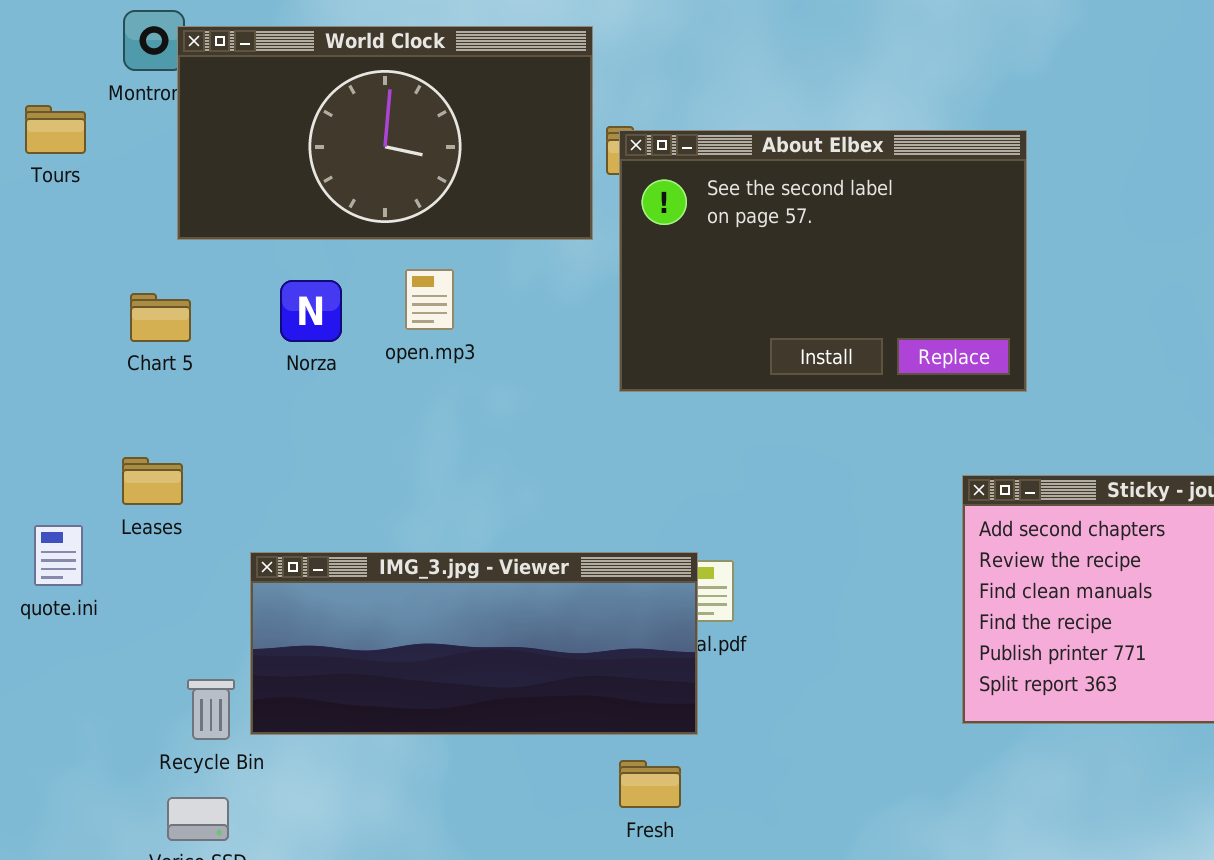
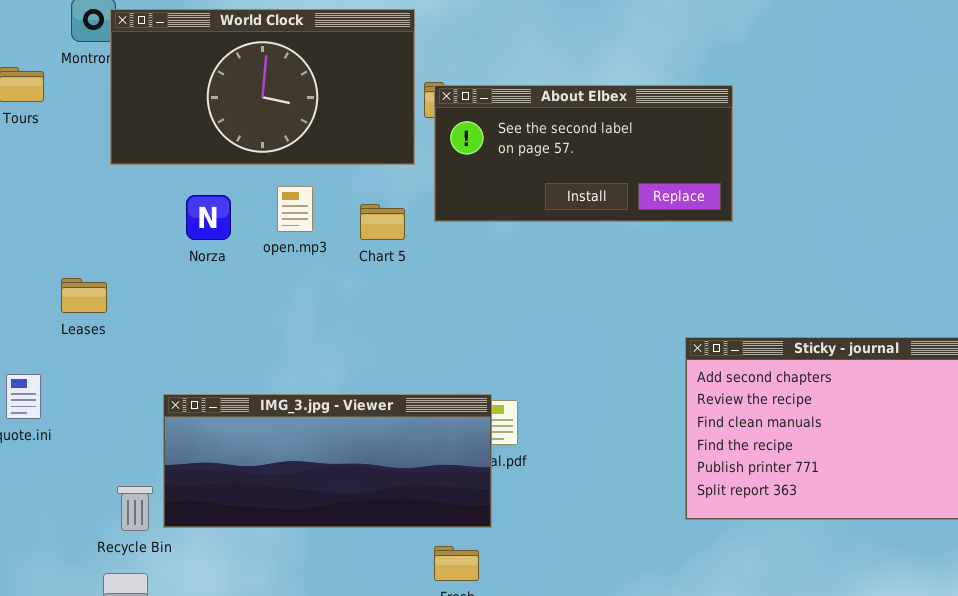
About Elbex: [619,130,1027,392] -> [434,85,733,222], resized
Chart 5: [130,293,191,342] -> [360,204,405,240], moved
Leases: [122,457,183,505] -> [61,278,107,313], moved

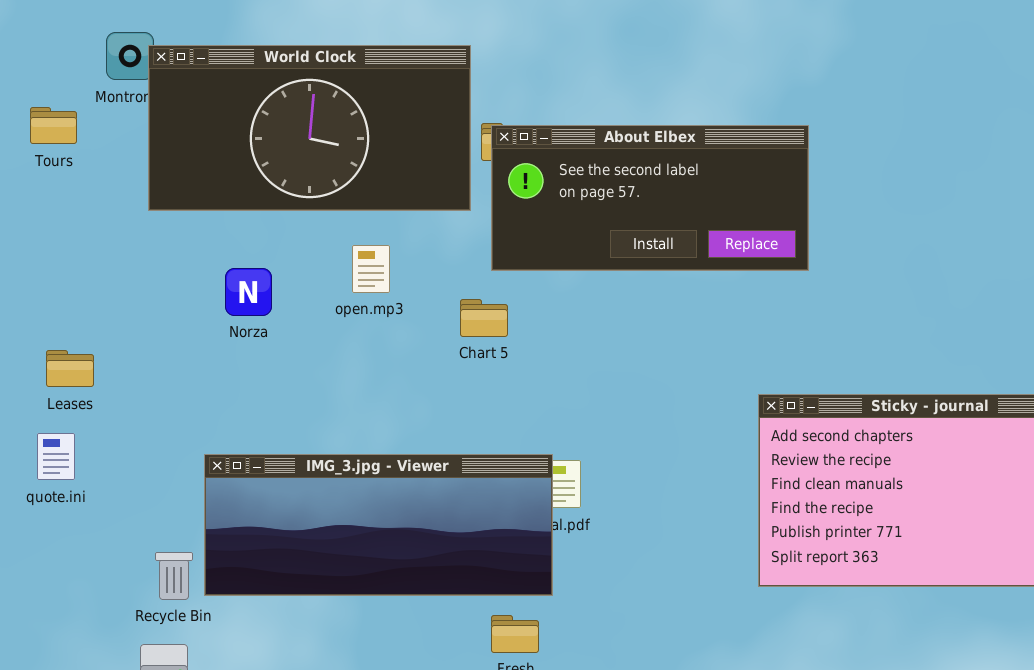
open.mp3: [277,186,313,232] -> [352,245,390,293], moved
Norza: [186,195,231,240] -> [225,268,272,316], moved
Chart 5: [360,204,405,240] -> [460,299,508,337], moved
Leases: [61,278,107,313] -> [46,350,94,387], moved

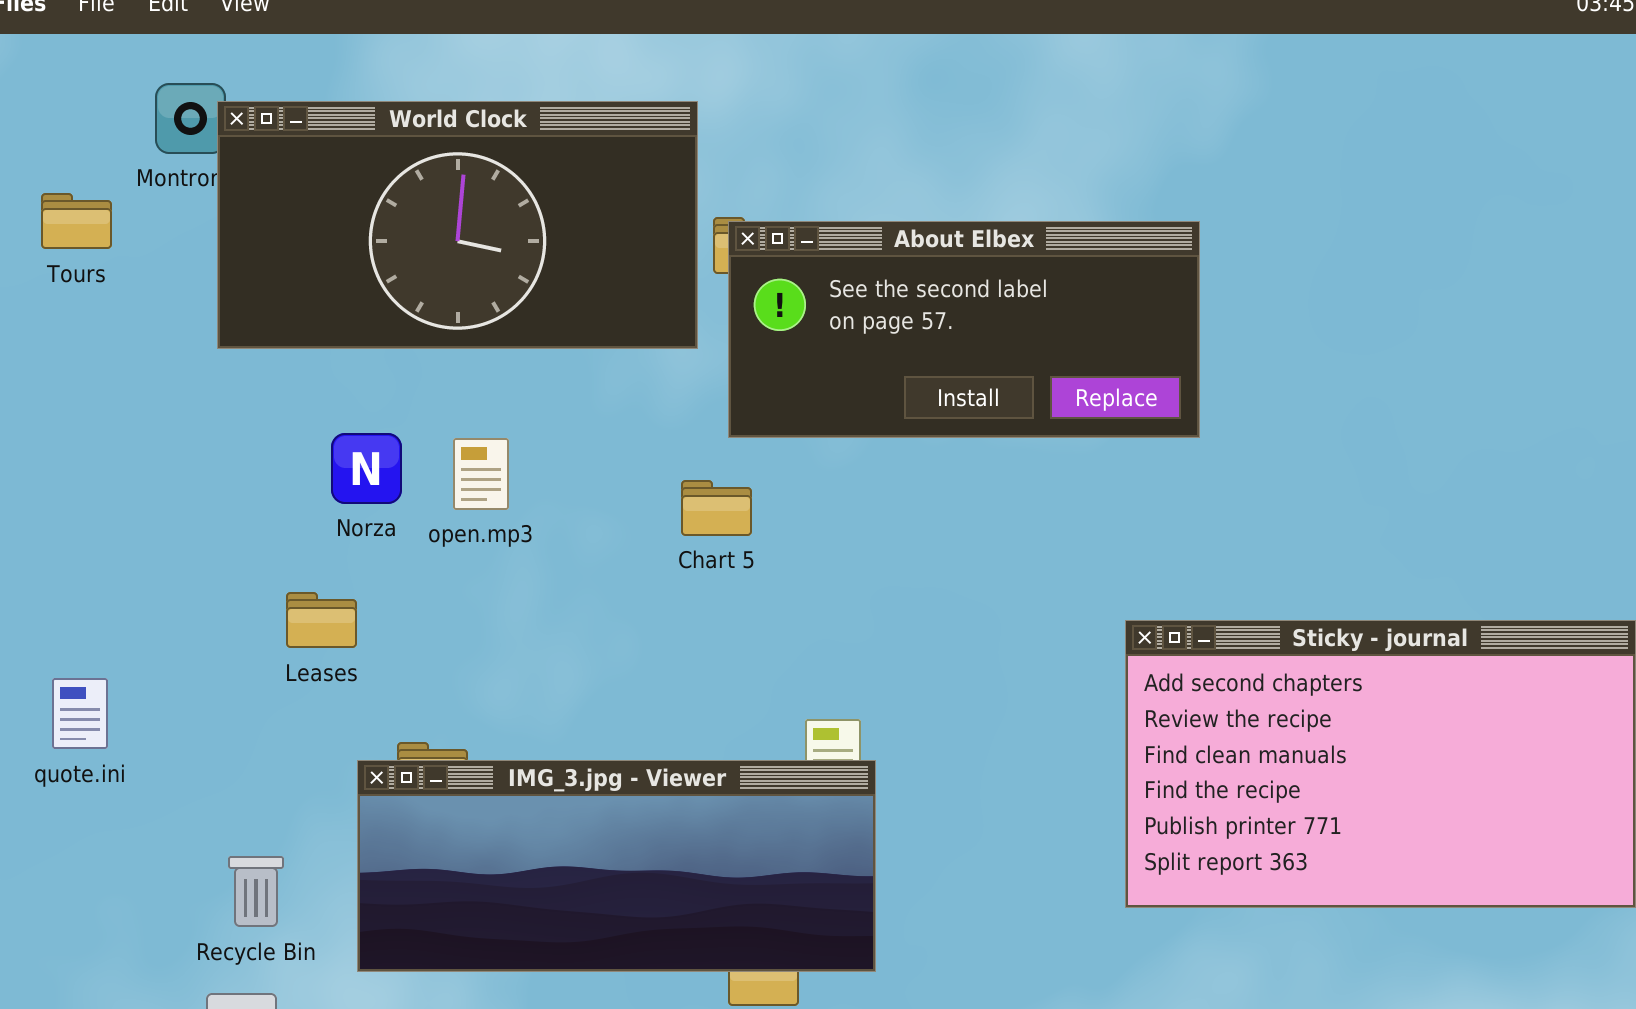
open.mp3: [352,245,390,293] -> [453,438,509,510], moved
Leases: [46,350,94,387] -> [286,592,357,648], moved
IMG_3.jpg - Viewer: [204,454,553,596] -> [357,760,876,972], moved

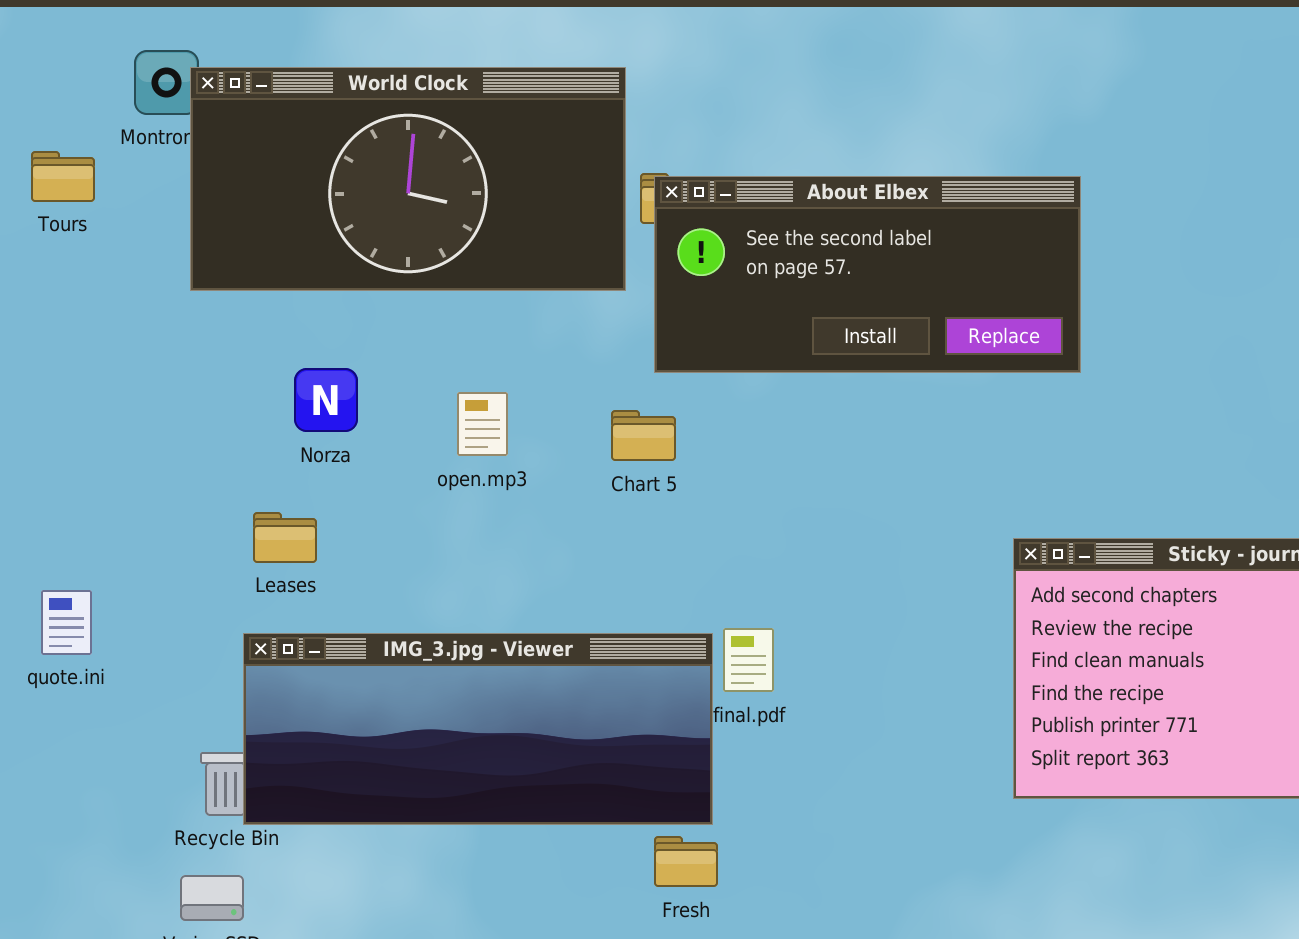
open.mp3: [453,438,509,510] -> [457,392,508,456], moved
IMG_3.jpg - Viewer: [357,760,876,972] -> [243,633,713,825], moved

